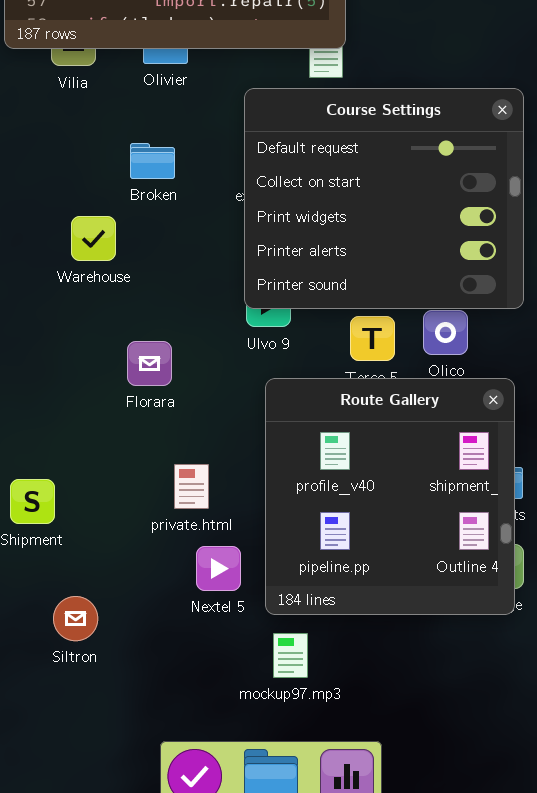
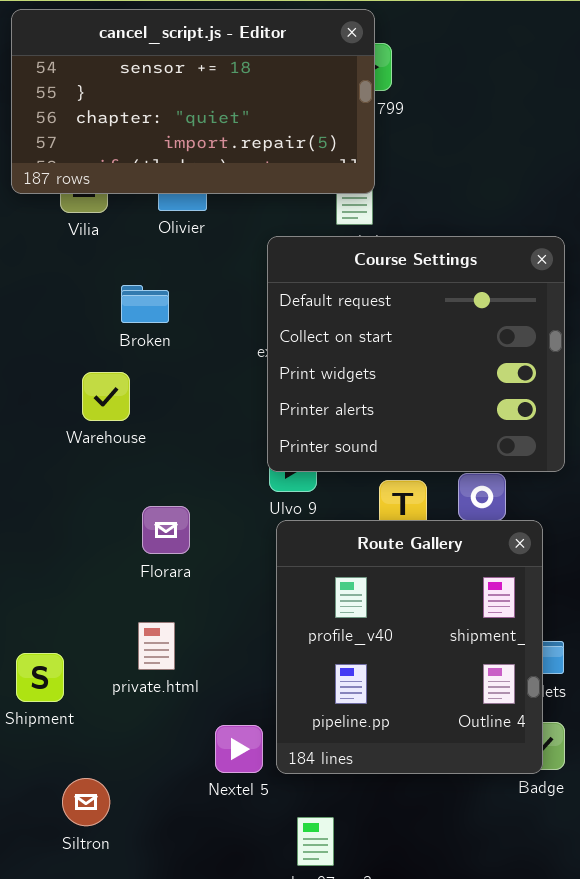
Broken: [130,143,175,179] -> [121,285,169,323], moved
Route Gallery: [265,378,515,615] -> [276,520,543,774], moved
private.html: [174,464,209,509] -> [138,622,175,670], moved

